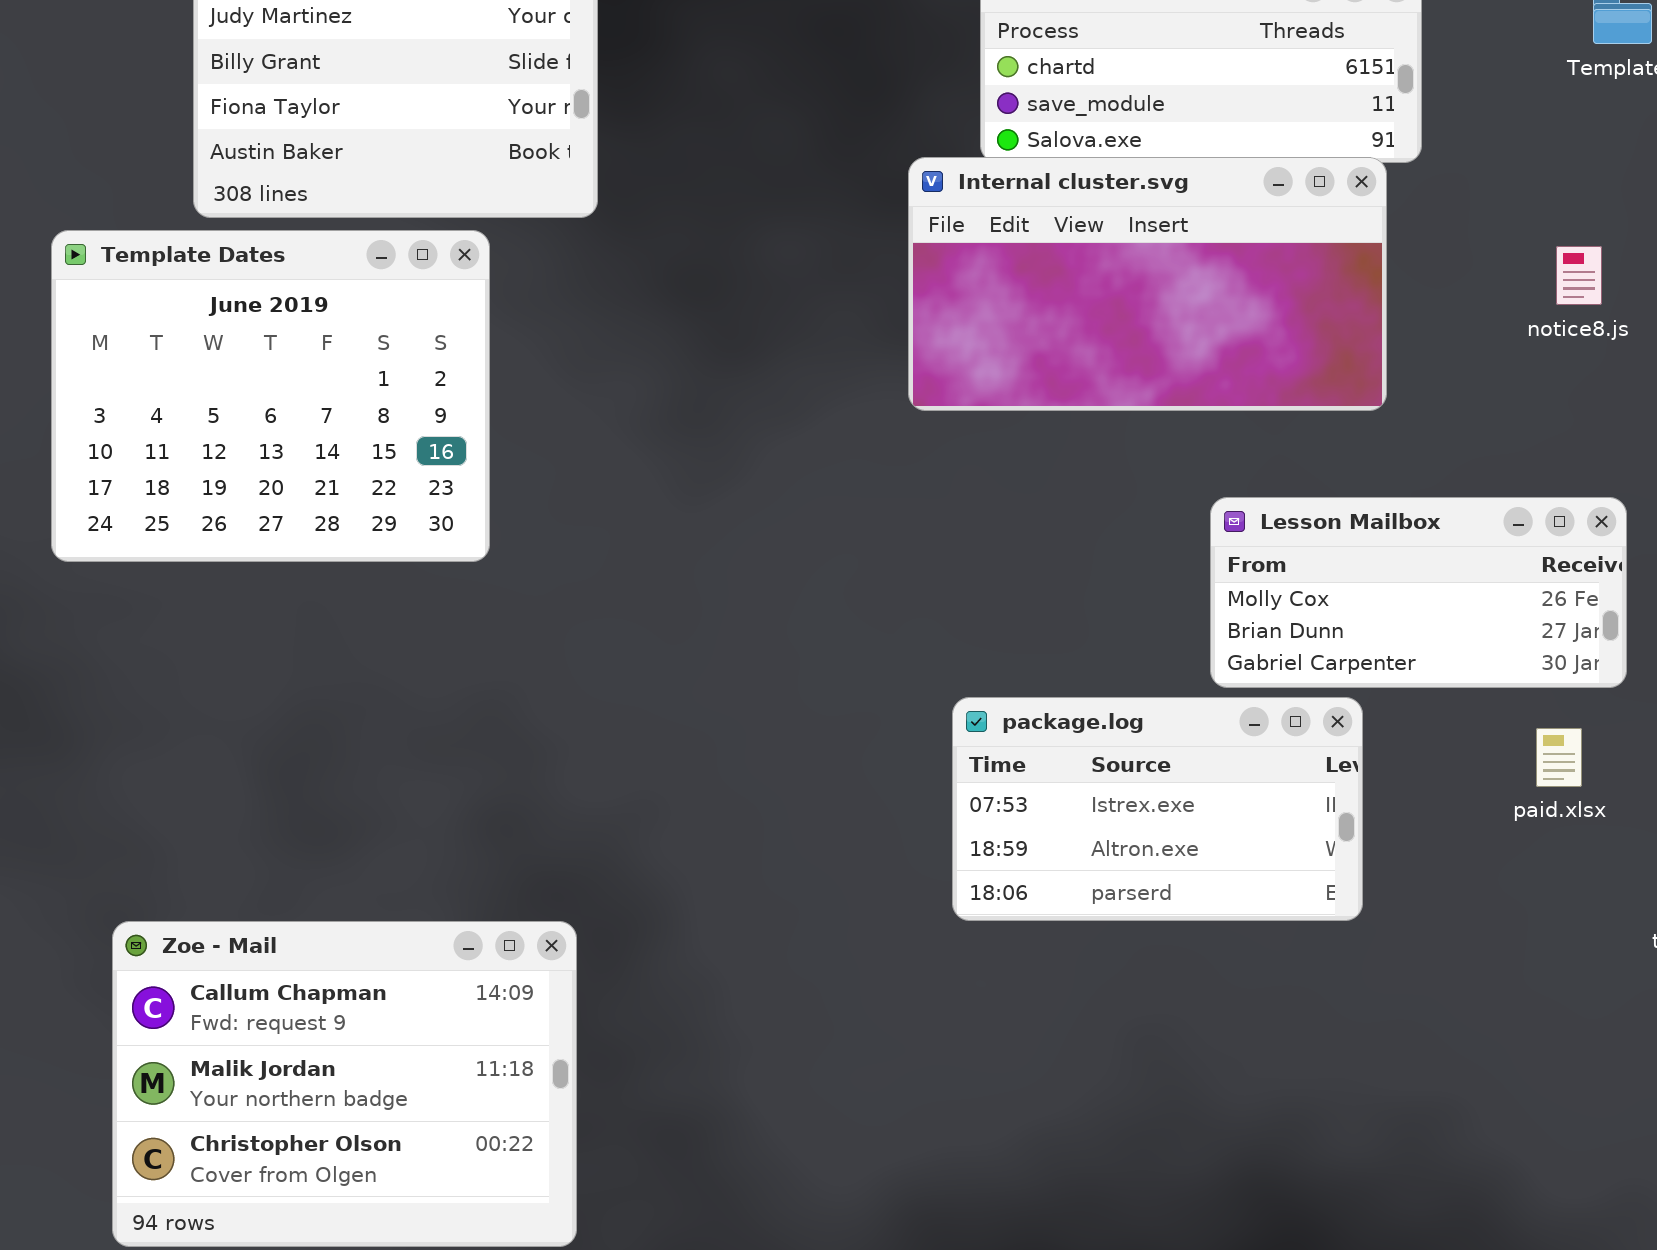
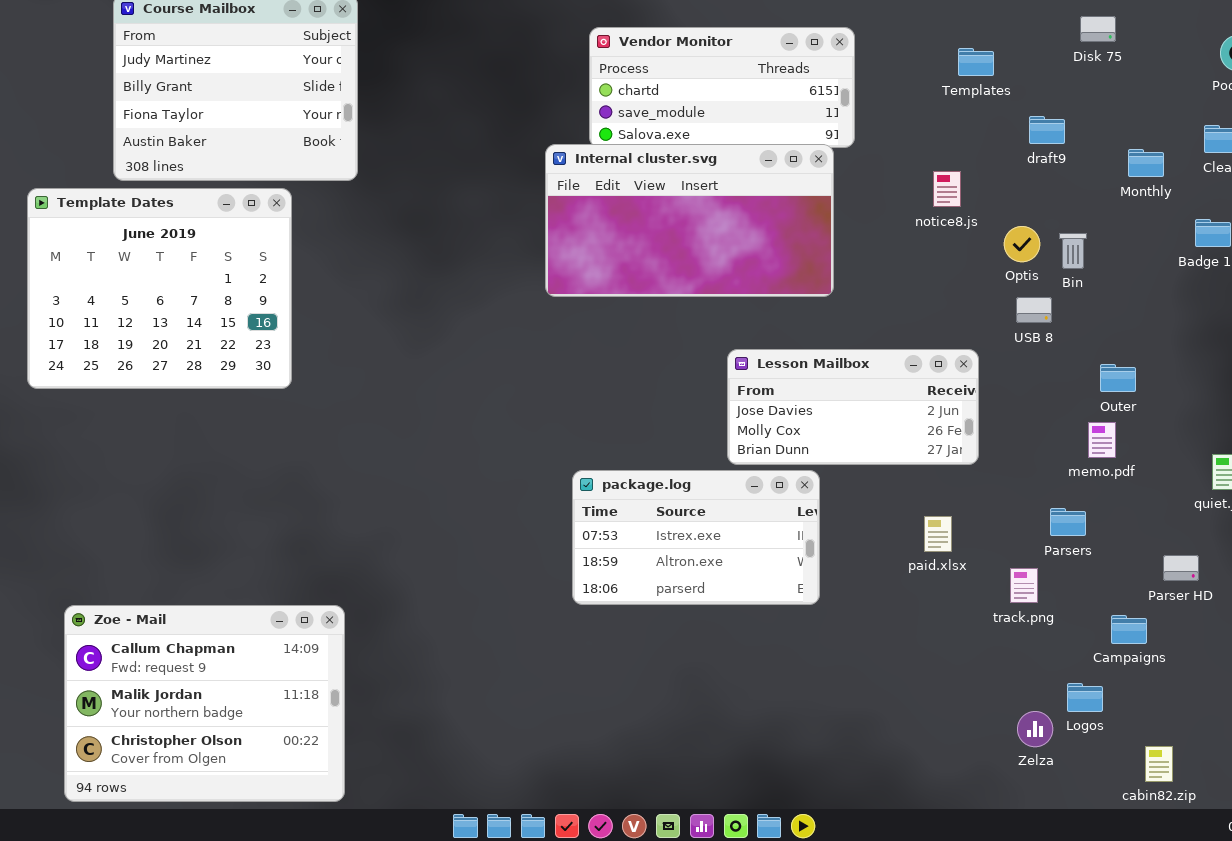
notice8.js: [1556,246,1602,305] -> [933,171,961,207], moved
Lesson Mailbox: [1210,497,1627,688] -> [727,349,979,465], scrolled up 1 row
paid.xlsx: [1536,728,1582,787] -> [924,516,952,552], moved

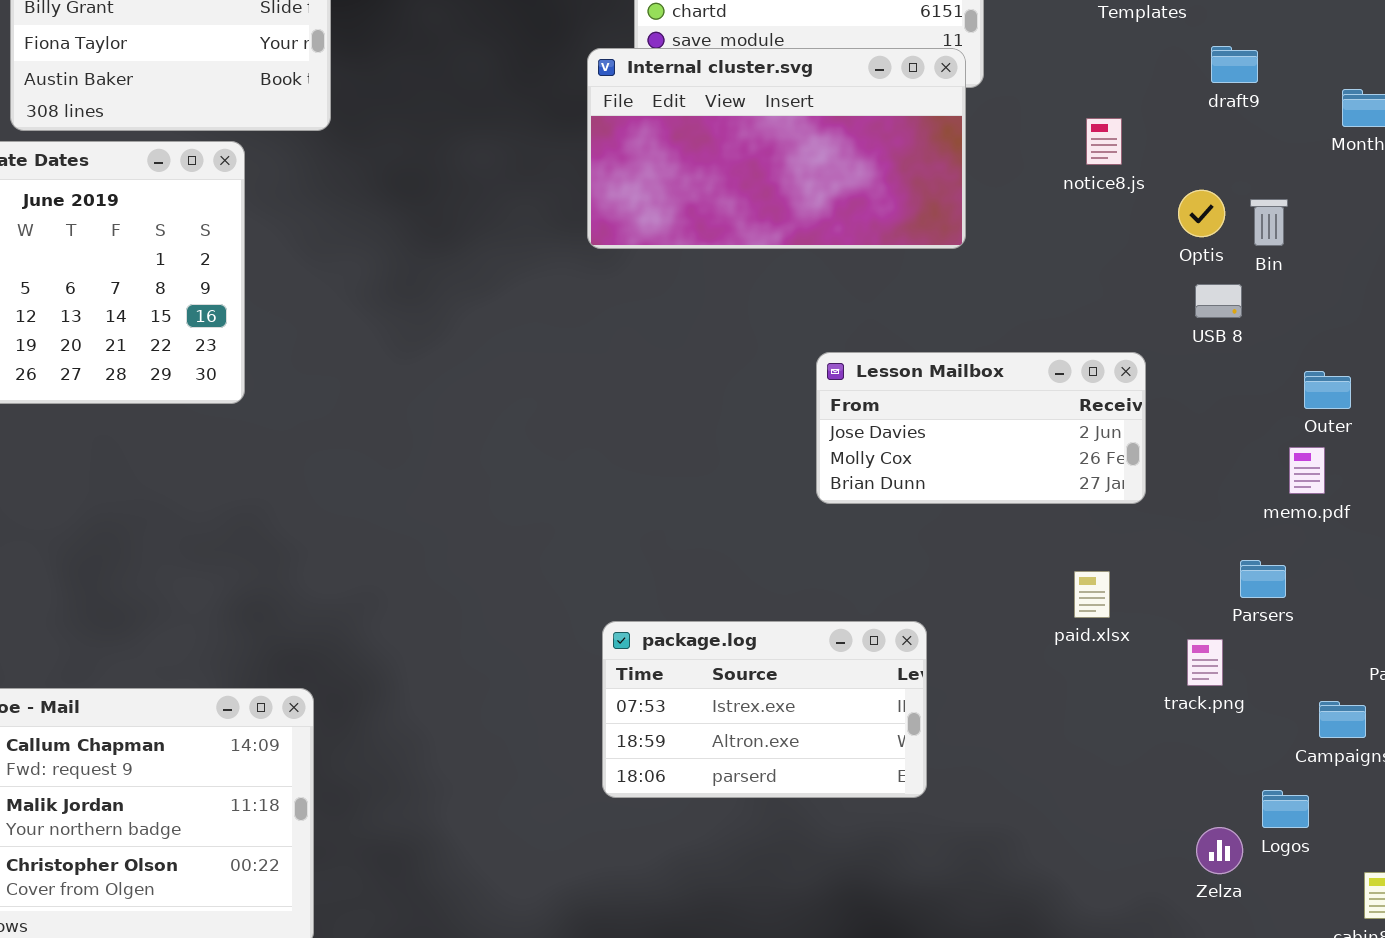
Internal cluster.svg: [545,144,834,297] -> [587,48,966,249], moved
package.log: [572,470,820,605] -> [602,621,927,798], moved

